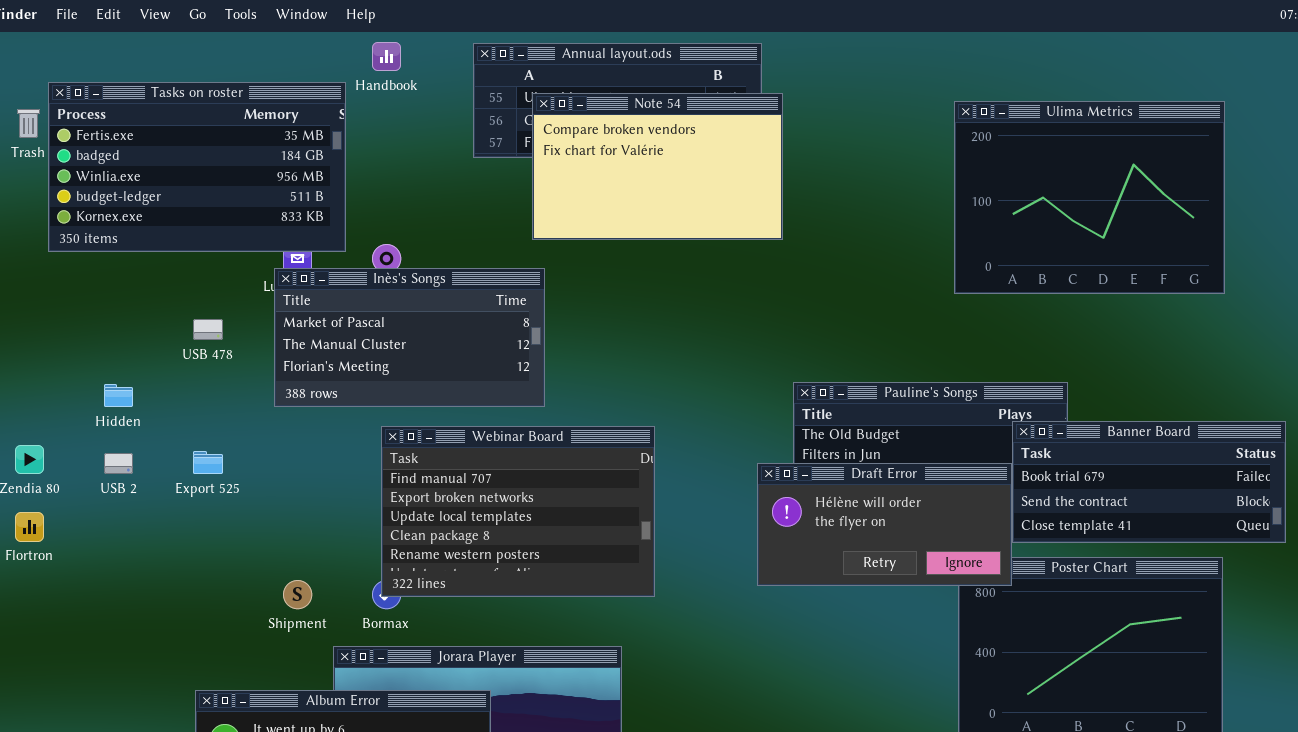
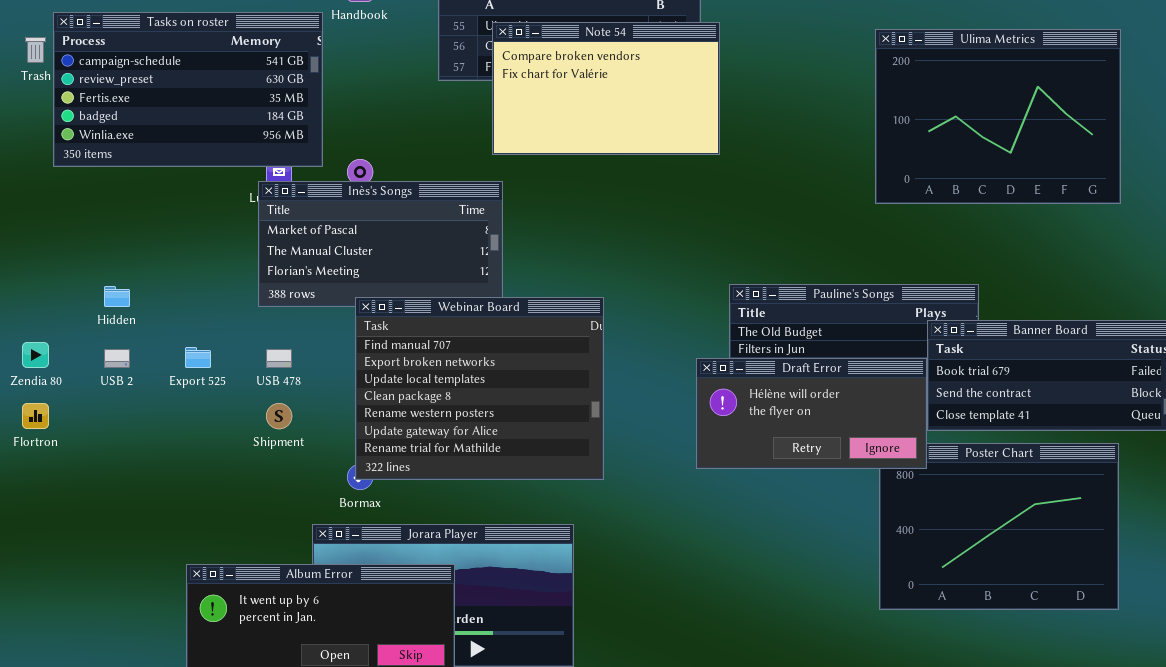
Tasks on roster: [48,82,346,252] -> [53,12,323,167], scrolled up 2 rows
USB 478: [193,319,223,340] -> [266,349,292,368], moved
Webinar Board: [381,426,655,597] -> [355,297,604,480], resized
Shipment: [283,580,312,609] -> [266,403,292,429], moved

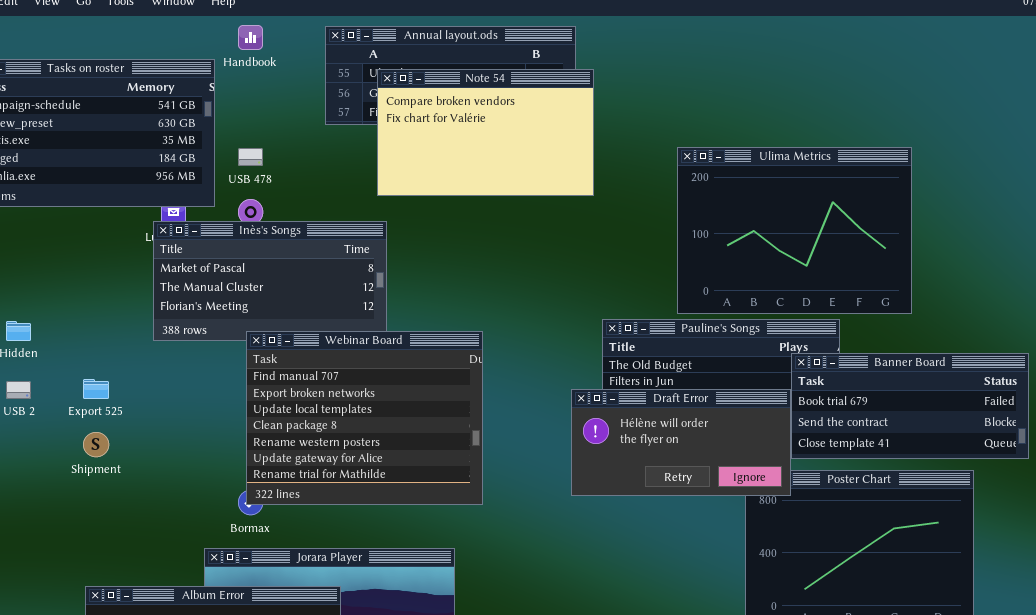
Ulima Metrics: [875,29,1121,204] -> [677,147,912,314], moved
USB 478: [266,349,292,368] -> [238,148,263,166], moved
Shipment: [266,403,292,429] -> [83,432,109,457], moved

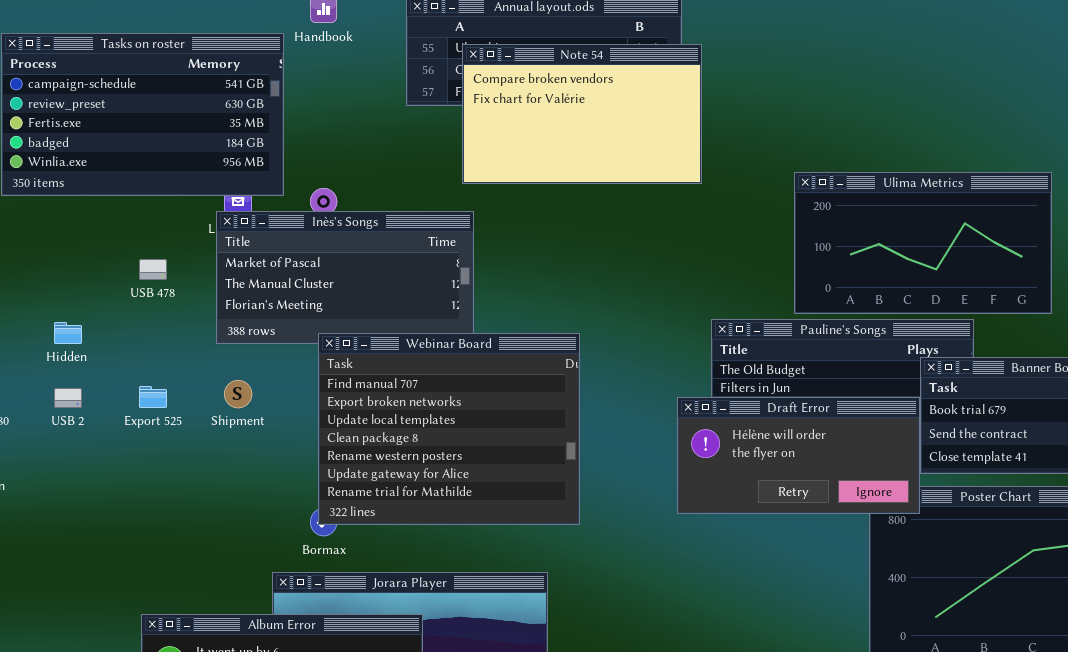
Ulima Metrics: [677,147,912,314] -> [794,172,1052,314], resized
USB 478: [238,148,263,166] -> [139,259,167,280], moved
Shipment: [83,432,109,457] -> [224,380,252,408], moved

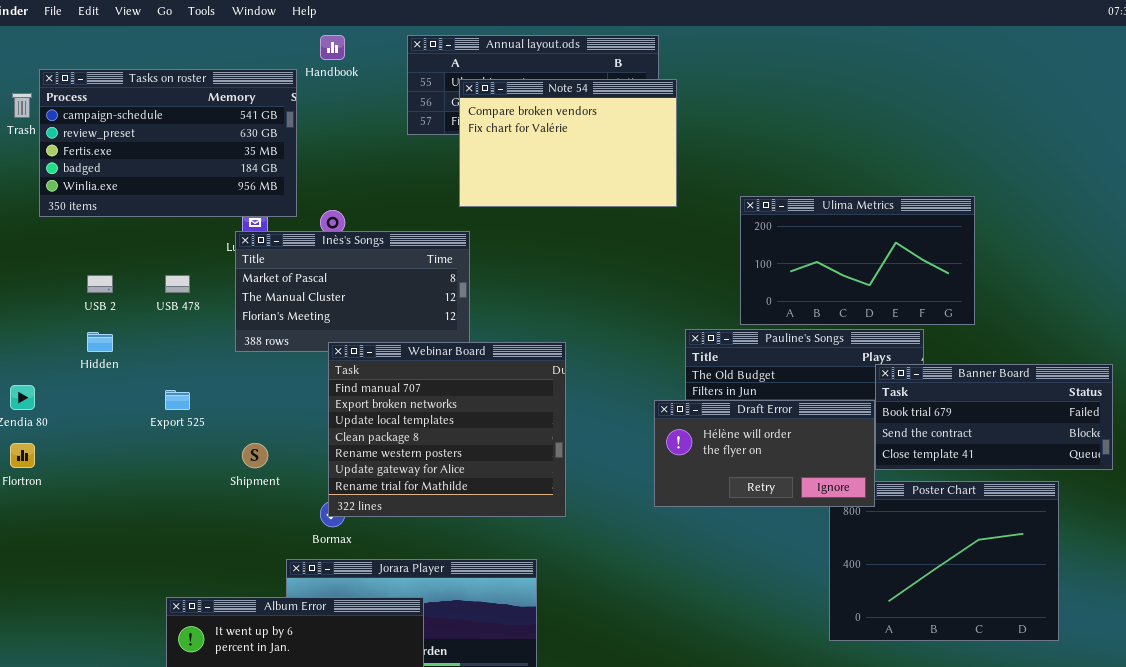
Ulima Metrics: [794,172,1052,314] -> [740,196,975,325], moved
Shipment: [224,380,252,408] -> [242,443,268,468], moved
USB 2: [54,388,82,408] -> [87,275,113,293], moved

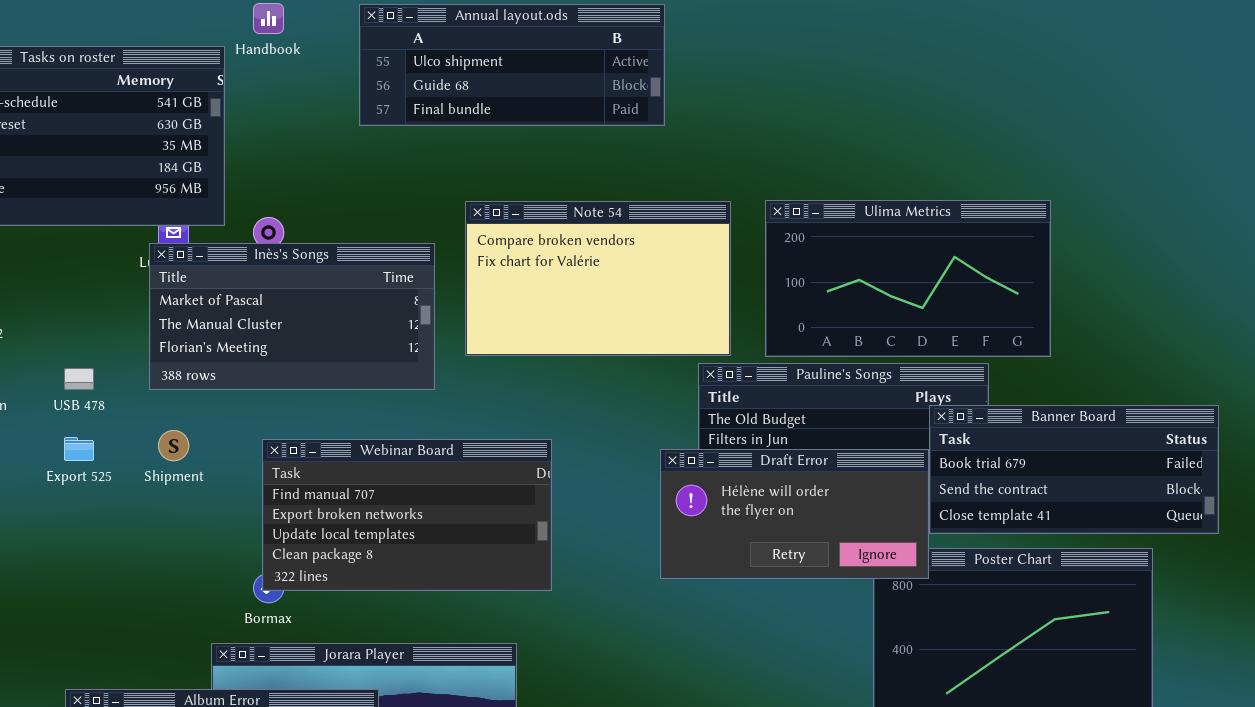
Note 54: [459,79,677,207] -> [465,201,731,356], moved
USB 478: [165,275,190,293] -> [64,368,94,390], moved
Webinar Board: [328,342,566,517] -> [262,439,552,591], resized
Shipment: [242,443,268,468] -> [158,430,189,461], moved

